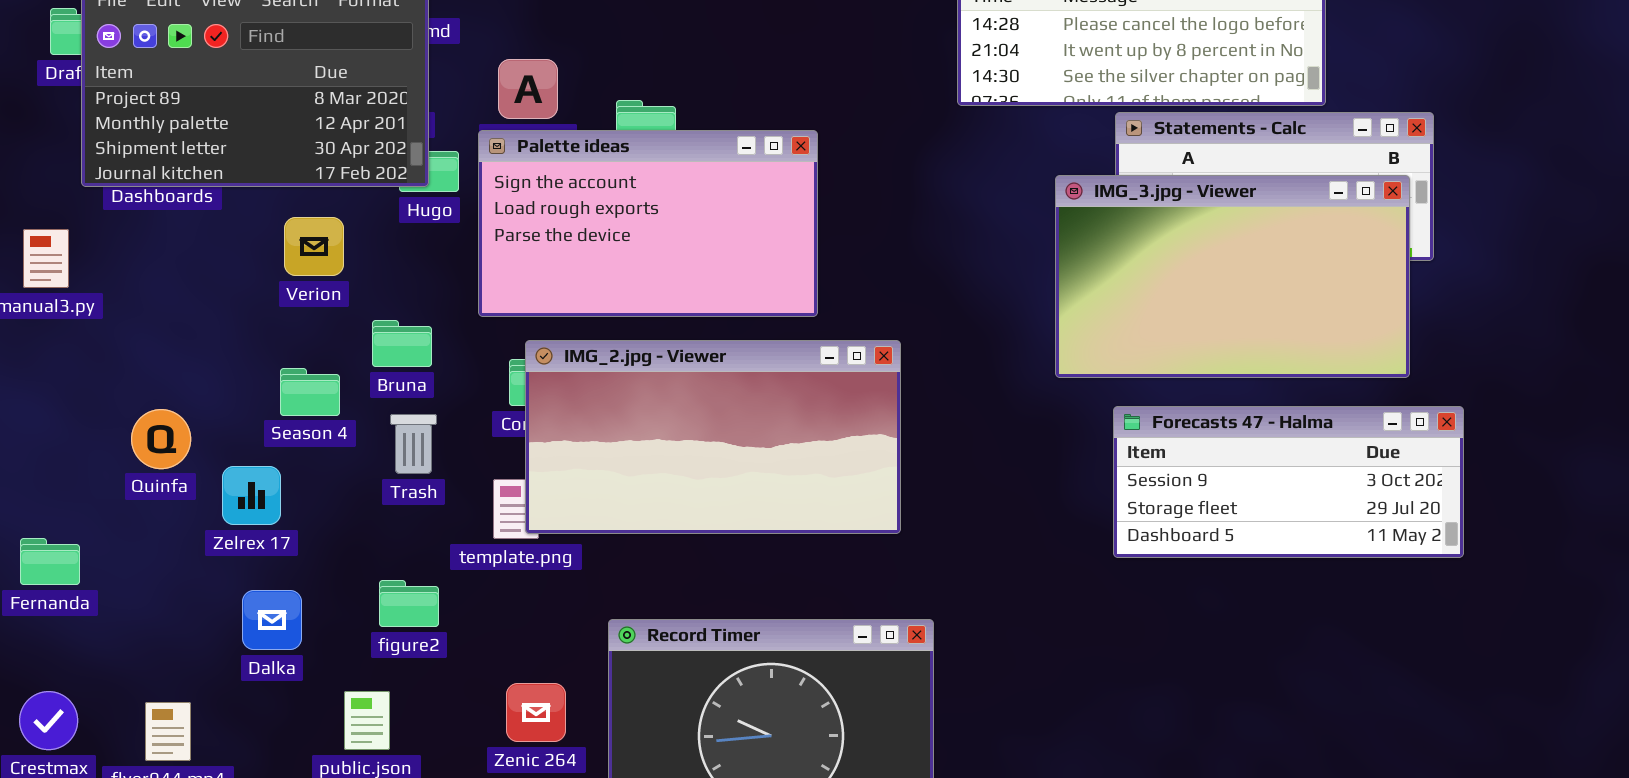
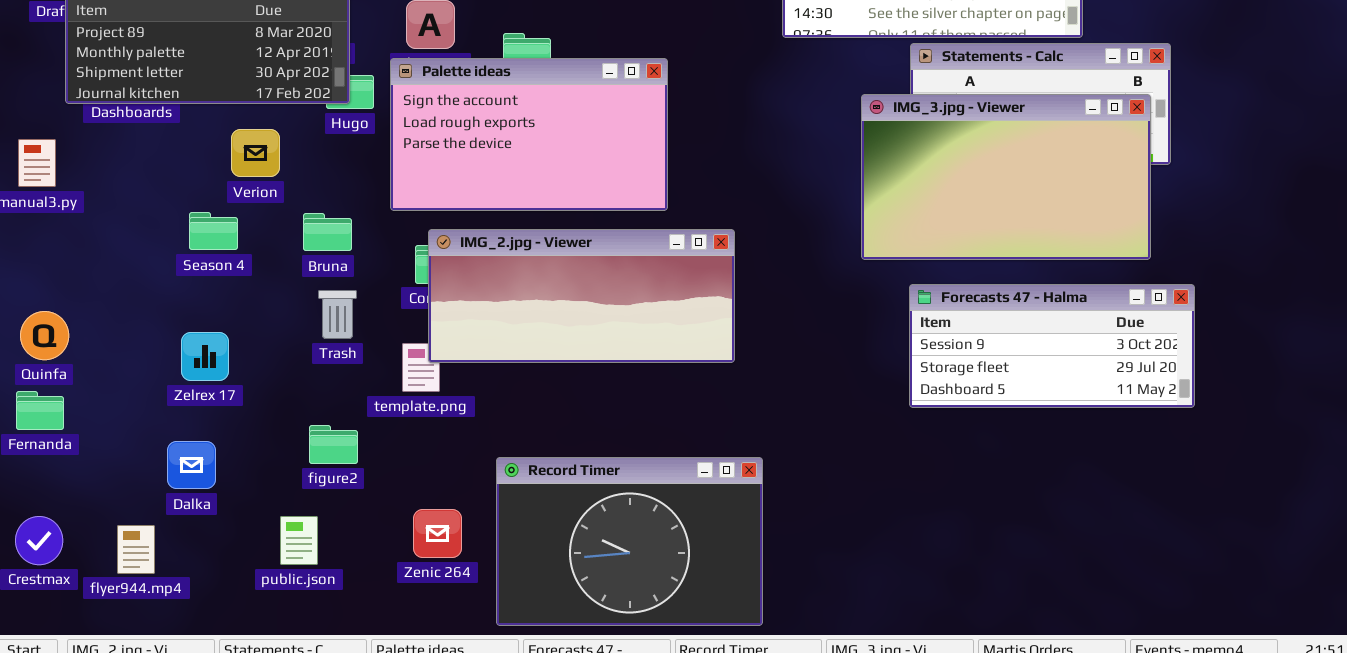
IMG_2.jpg - Viewer: [525,340,901,534] -> [428,229,735,363], resized
Season 4: [280,368,340,416] -> [189,212,238,250], moved
Quinfa: [131,409,191,469] -> [20,311,69,360], moved
Dalka: [242,590,302,650] -> [167,441,216,489], moved

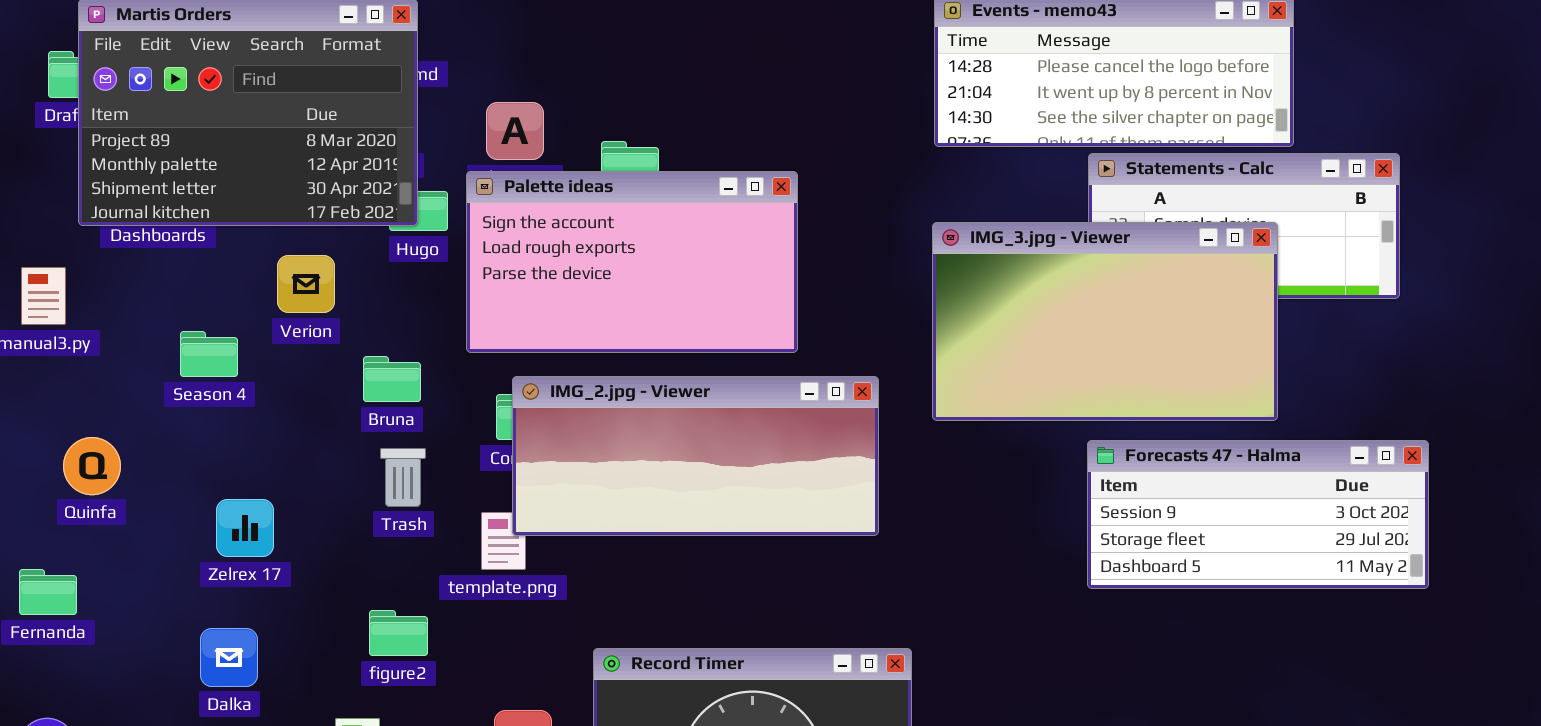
IMG_3.jpg - Viewer: [861,94,1151,260] -> [932,222,1278,421], moved
Season 4: [189,212,238,250] -> [180,331,238,377], moved
Quinfa: [20,311,69,360] -> [63,437,121,495], moved

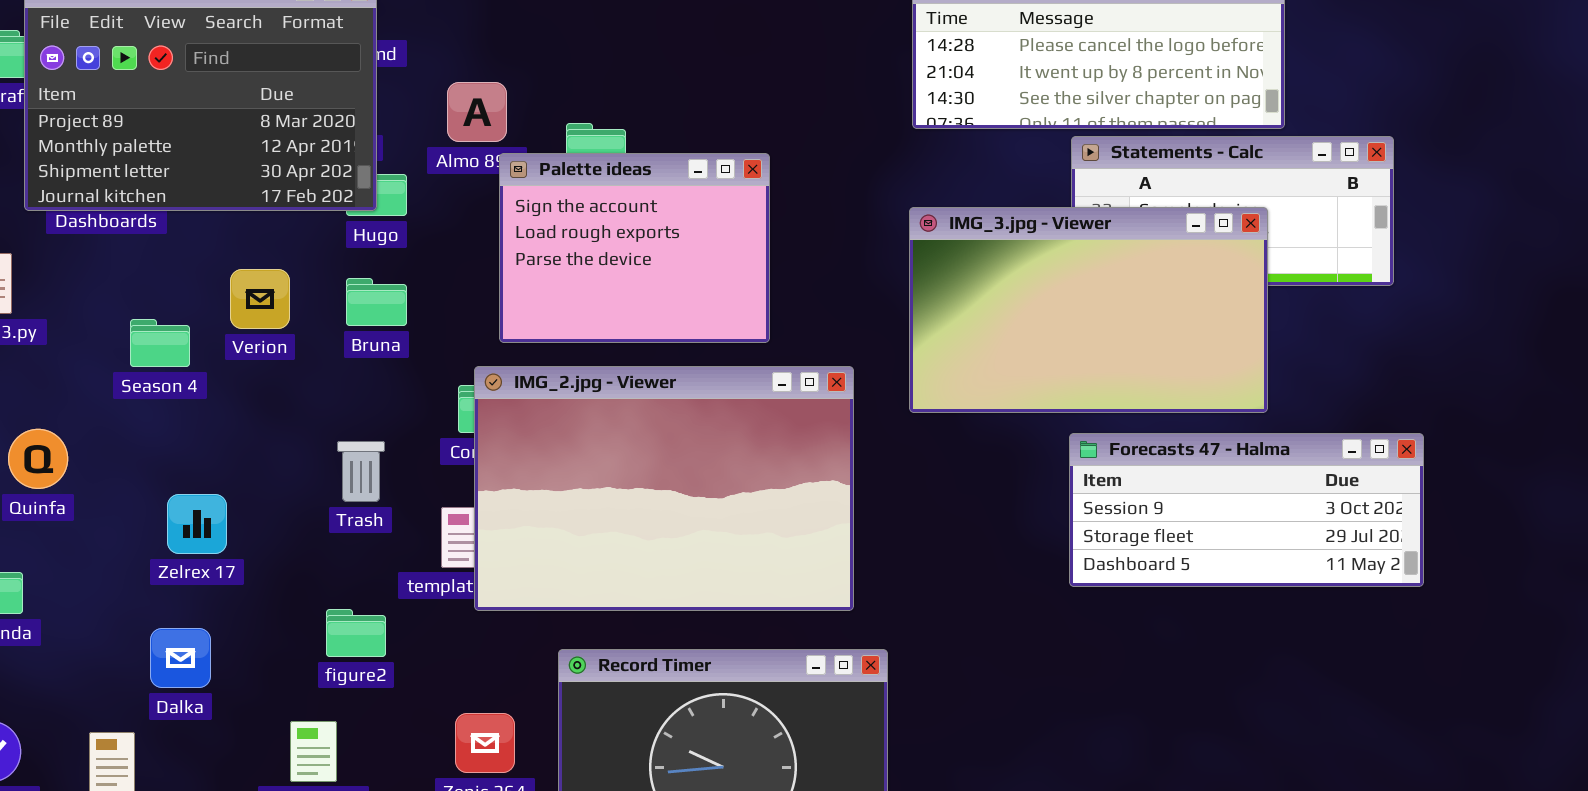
Palette ideas: [466,171,798,353] -> [499,153,770,343], resized
Verion: [277,255,335,313] -> [230,269,290,329], moved
Bruna: [363,356,421,402] -> [346,278,407,326], moved
IMG_2.jpg - Viewer: [512,376,879,536] -> [474,366,854,611], resized

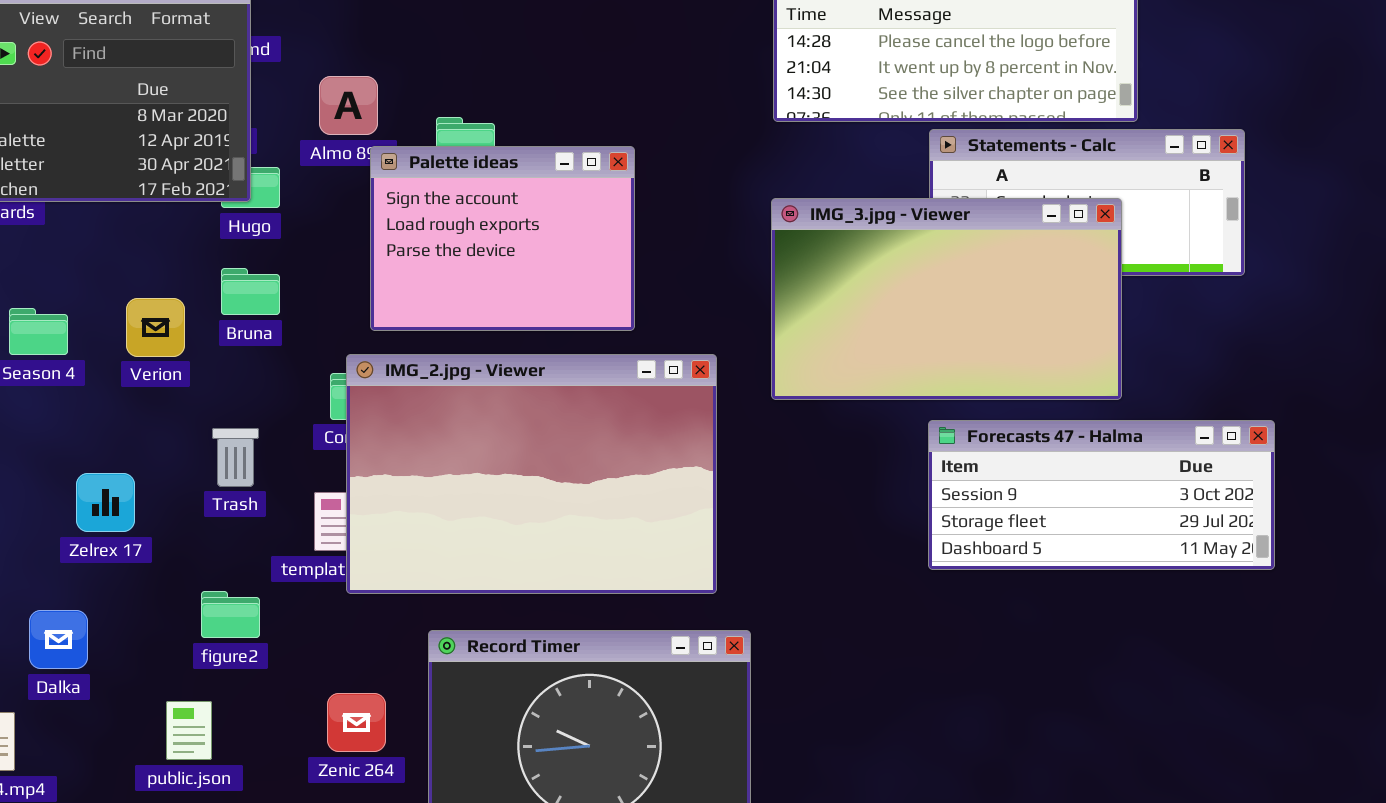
Verion: [230,269,290,329] -> [126,298,185,357], moved
Zelrex 17: [167,494,227,554] -> [76,473,135,532], moved

